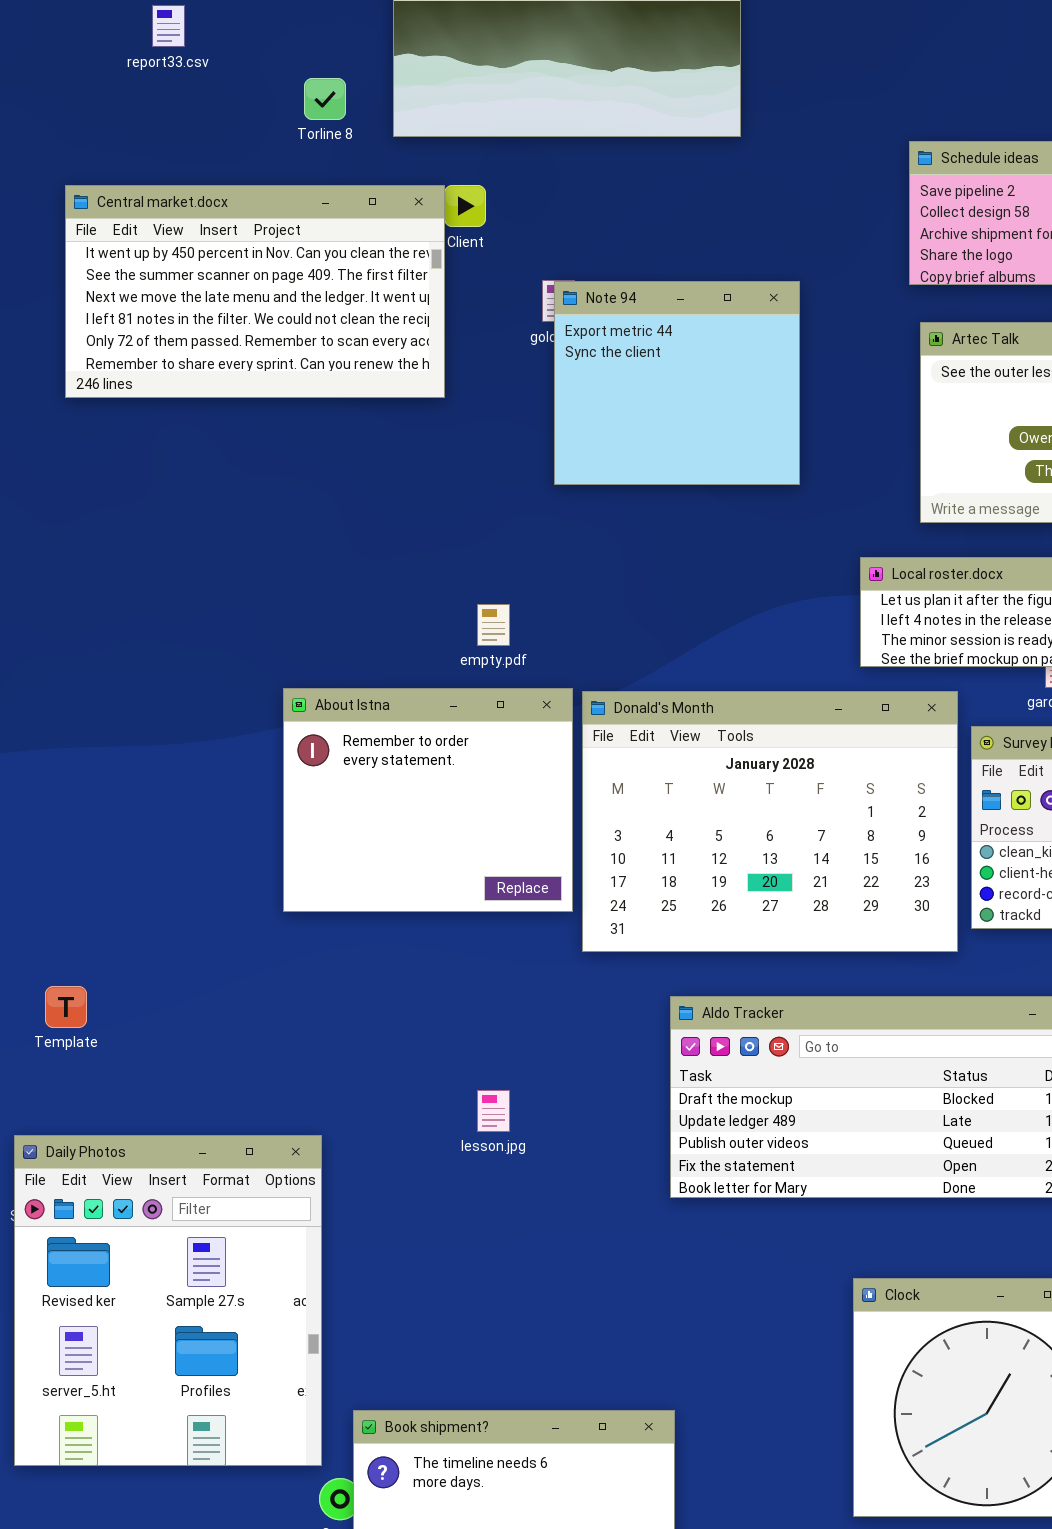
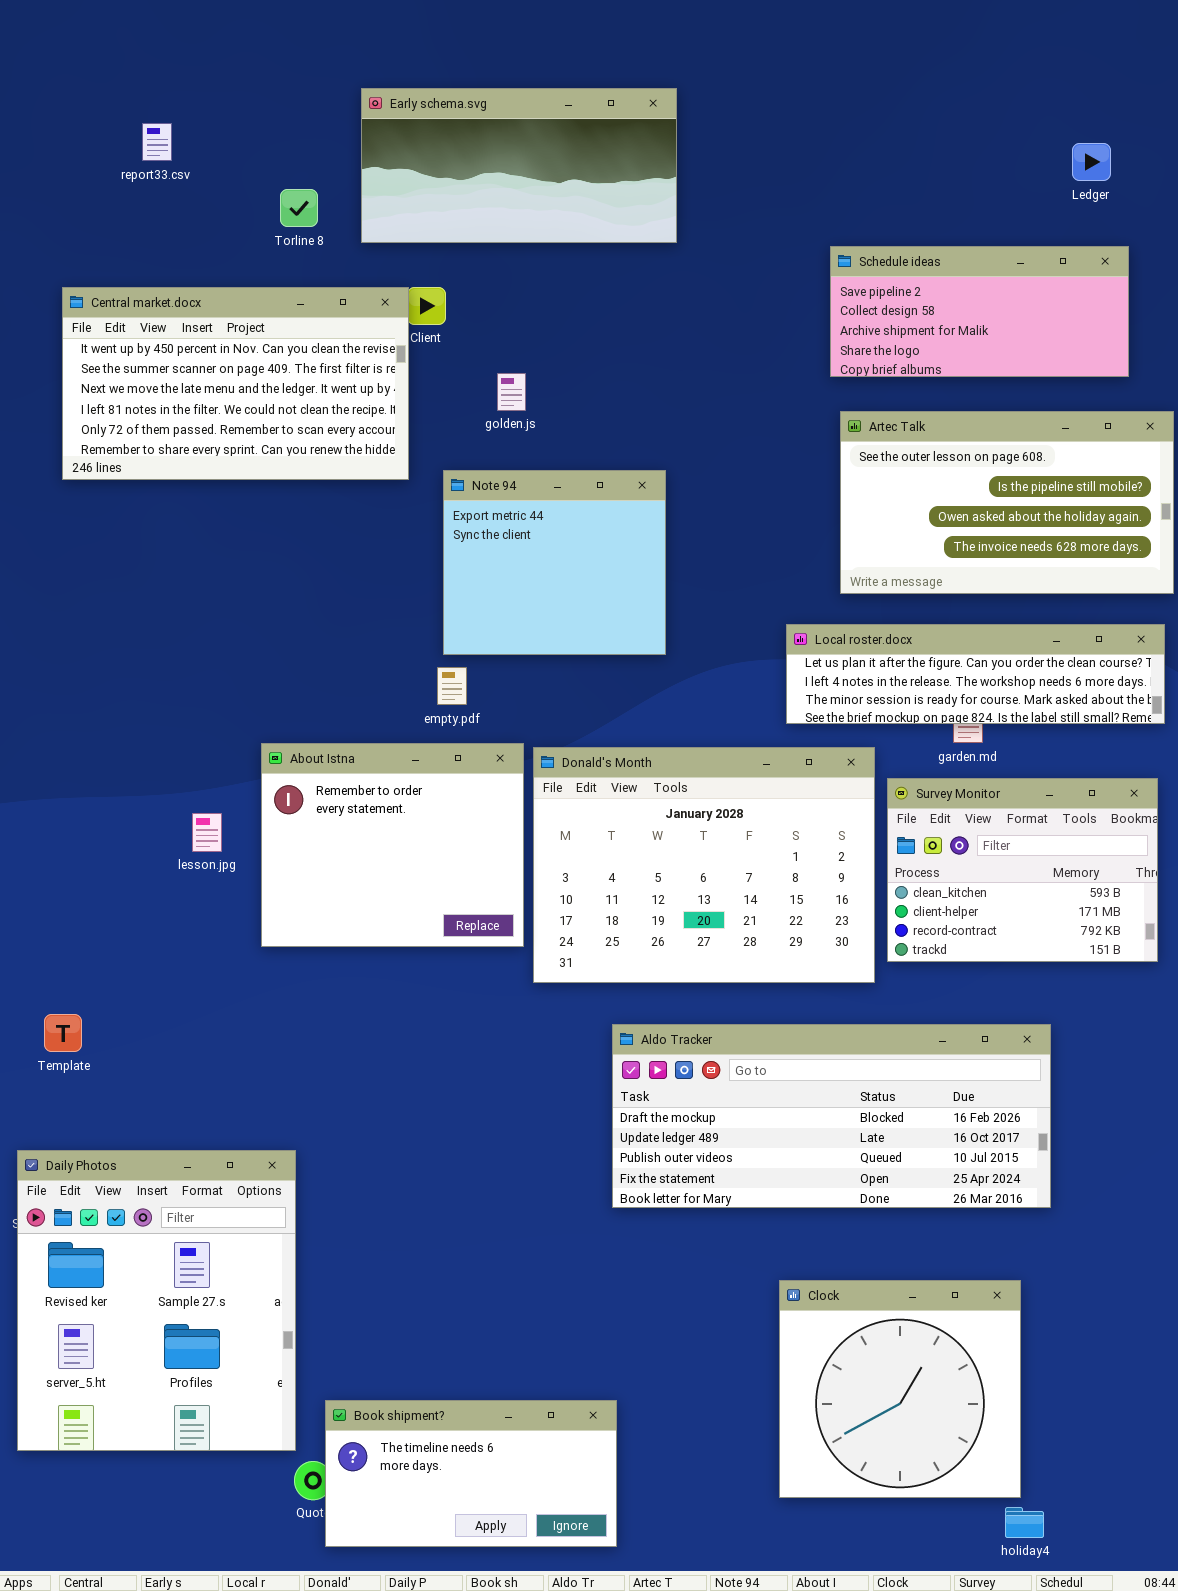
Note 94: [554,281,800,485] -> [443,470,666,655], moved
lesson.jpg: [477,1090,510,1132] -> [192,813,222,852], moved

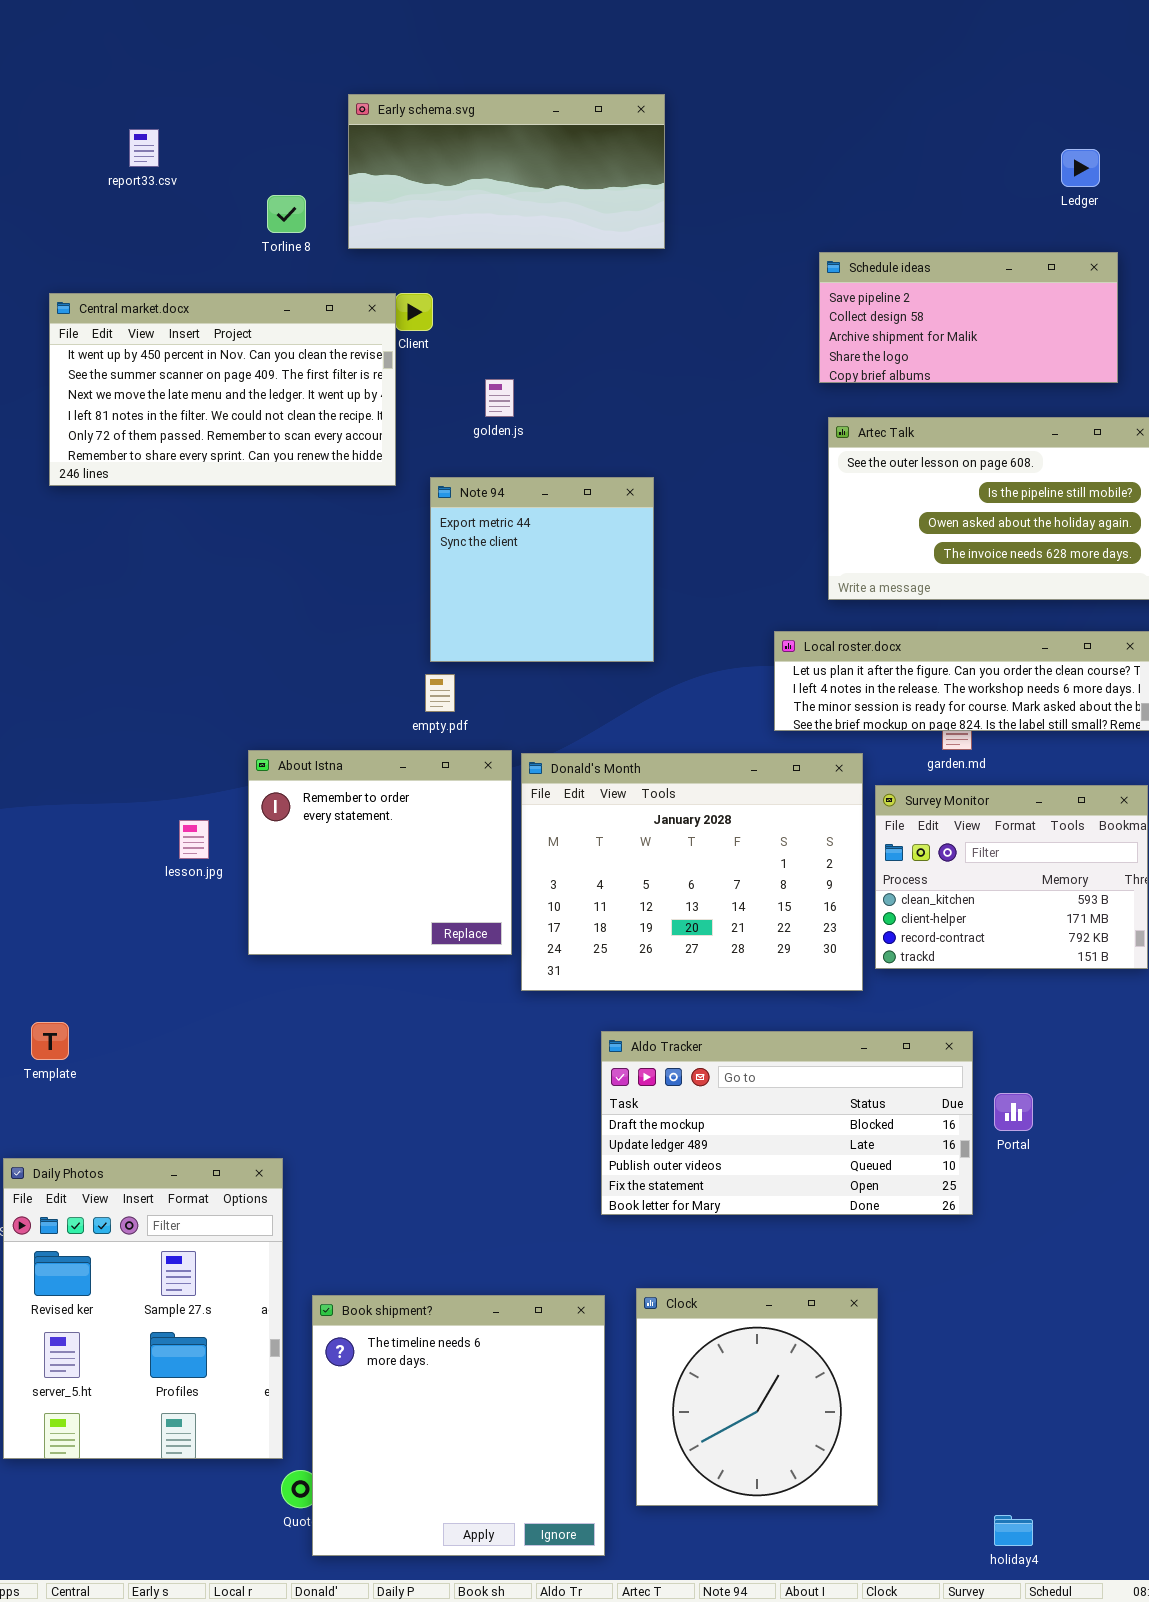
Aldo Tracker: [612,1024,1051,1208] -> [601,1031,973,1215], resized
Clock: [779,1280,1021,1498] -> [636,1288,878,1506], moved
Book shipment?: [325,1400,617,1547] -> [312,1295,605,1556], resized

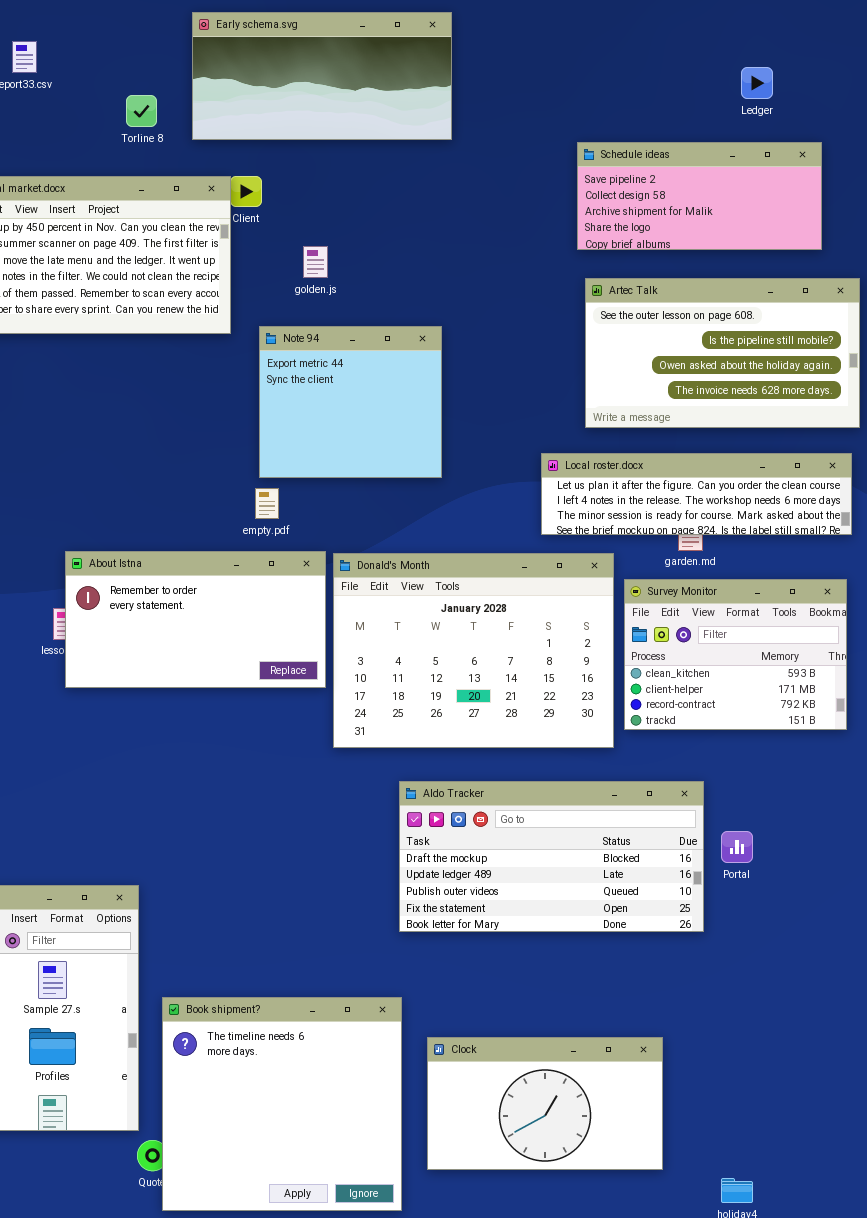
Ledger: [1061,149,1100,187] -> [741,67,773,99], moved
About Istna: [248,750,512,955] -> [65,551,326,688], resized
Clock: [636,1288,878,1506] -> [427,1037,663,1170], resized

